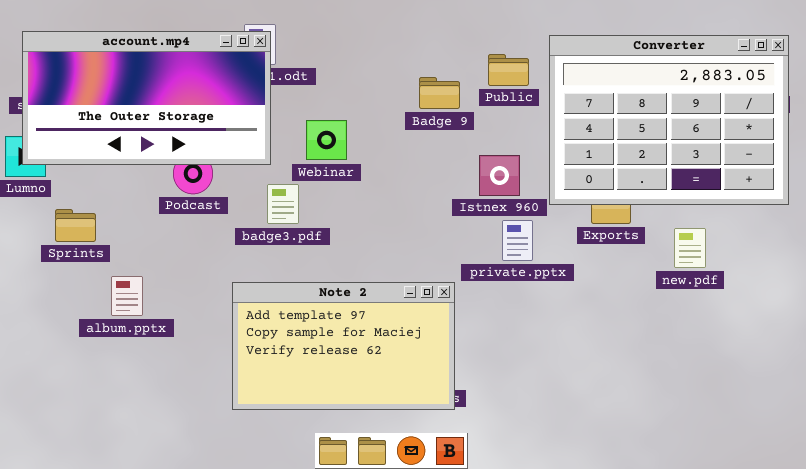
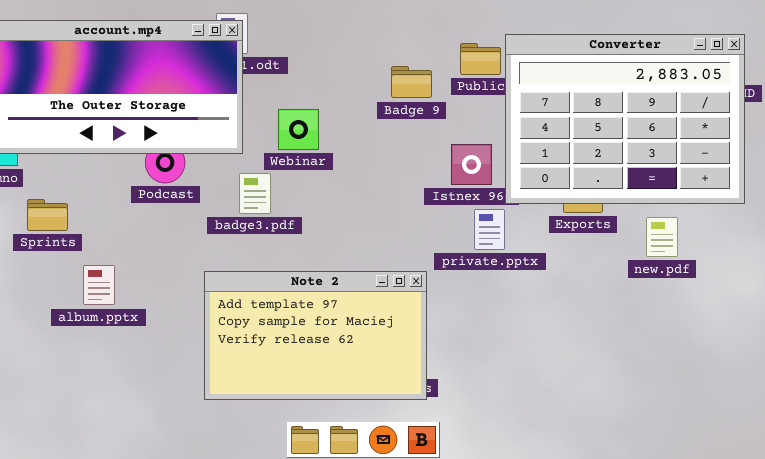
Converter: [549,35,789,205] -> [505,34,745,204], moved

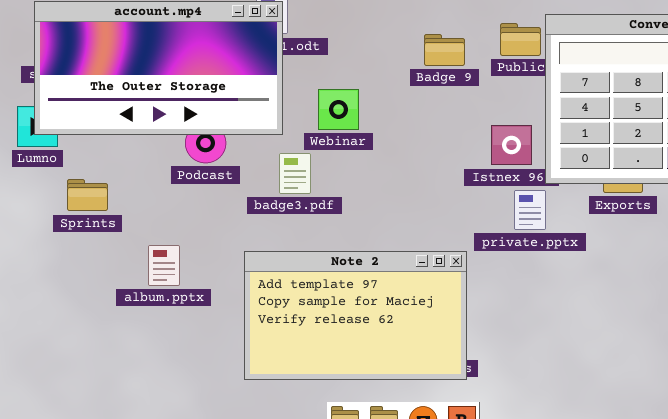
Badge 9: [391,66,432,98] -> [424,34,465,66], moved
album.pptx: [83,265,115,305] -> [148,245,180,286], moved

